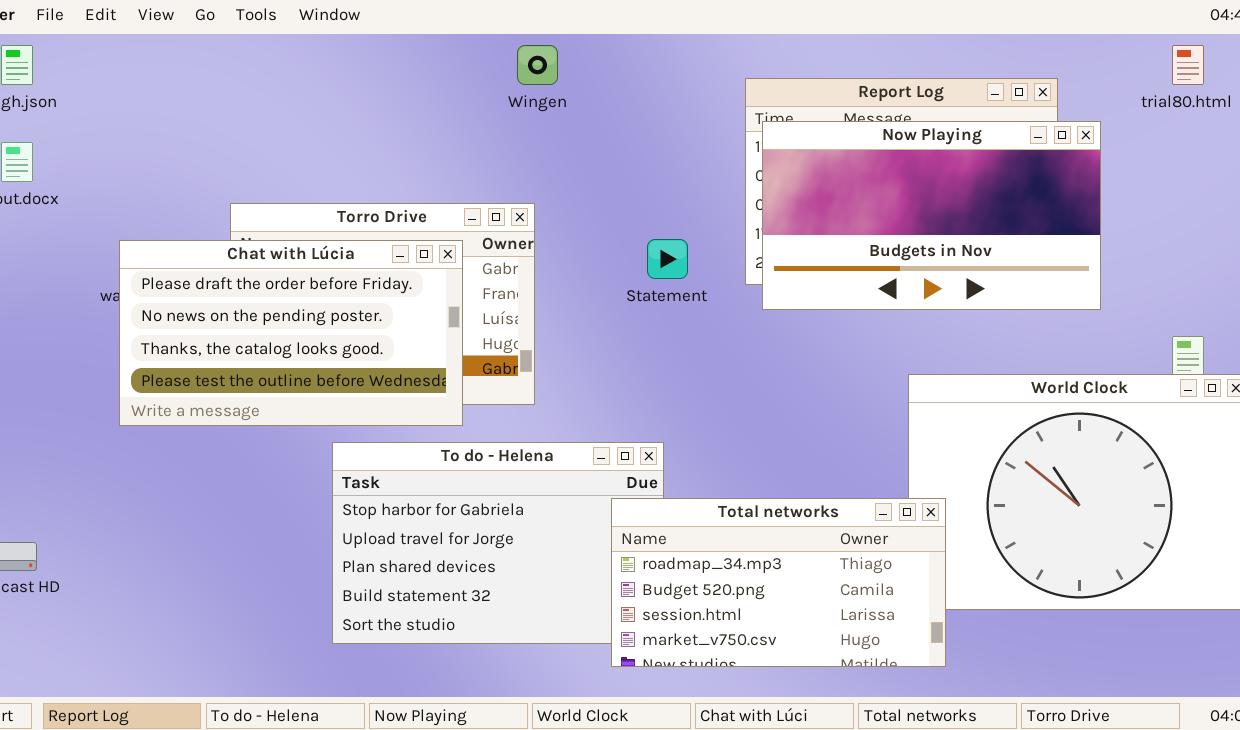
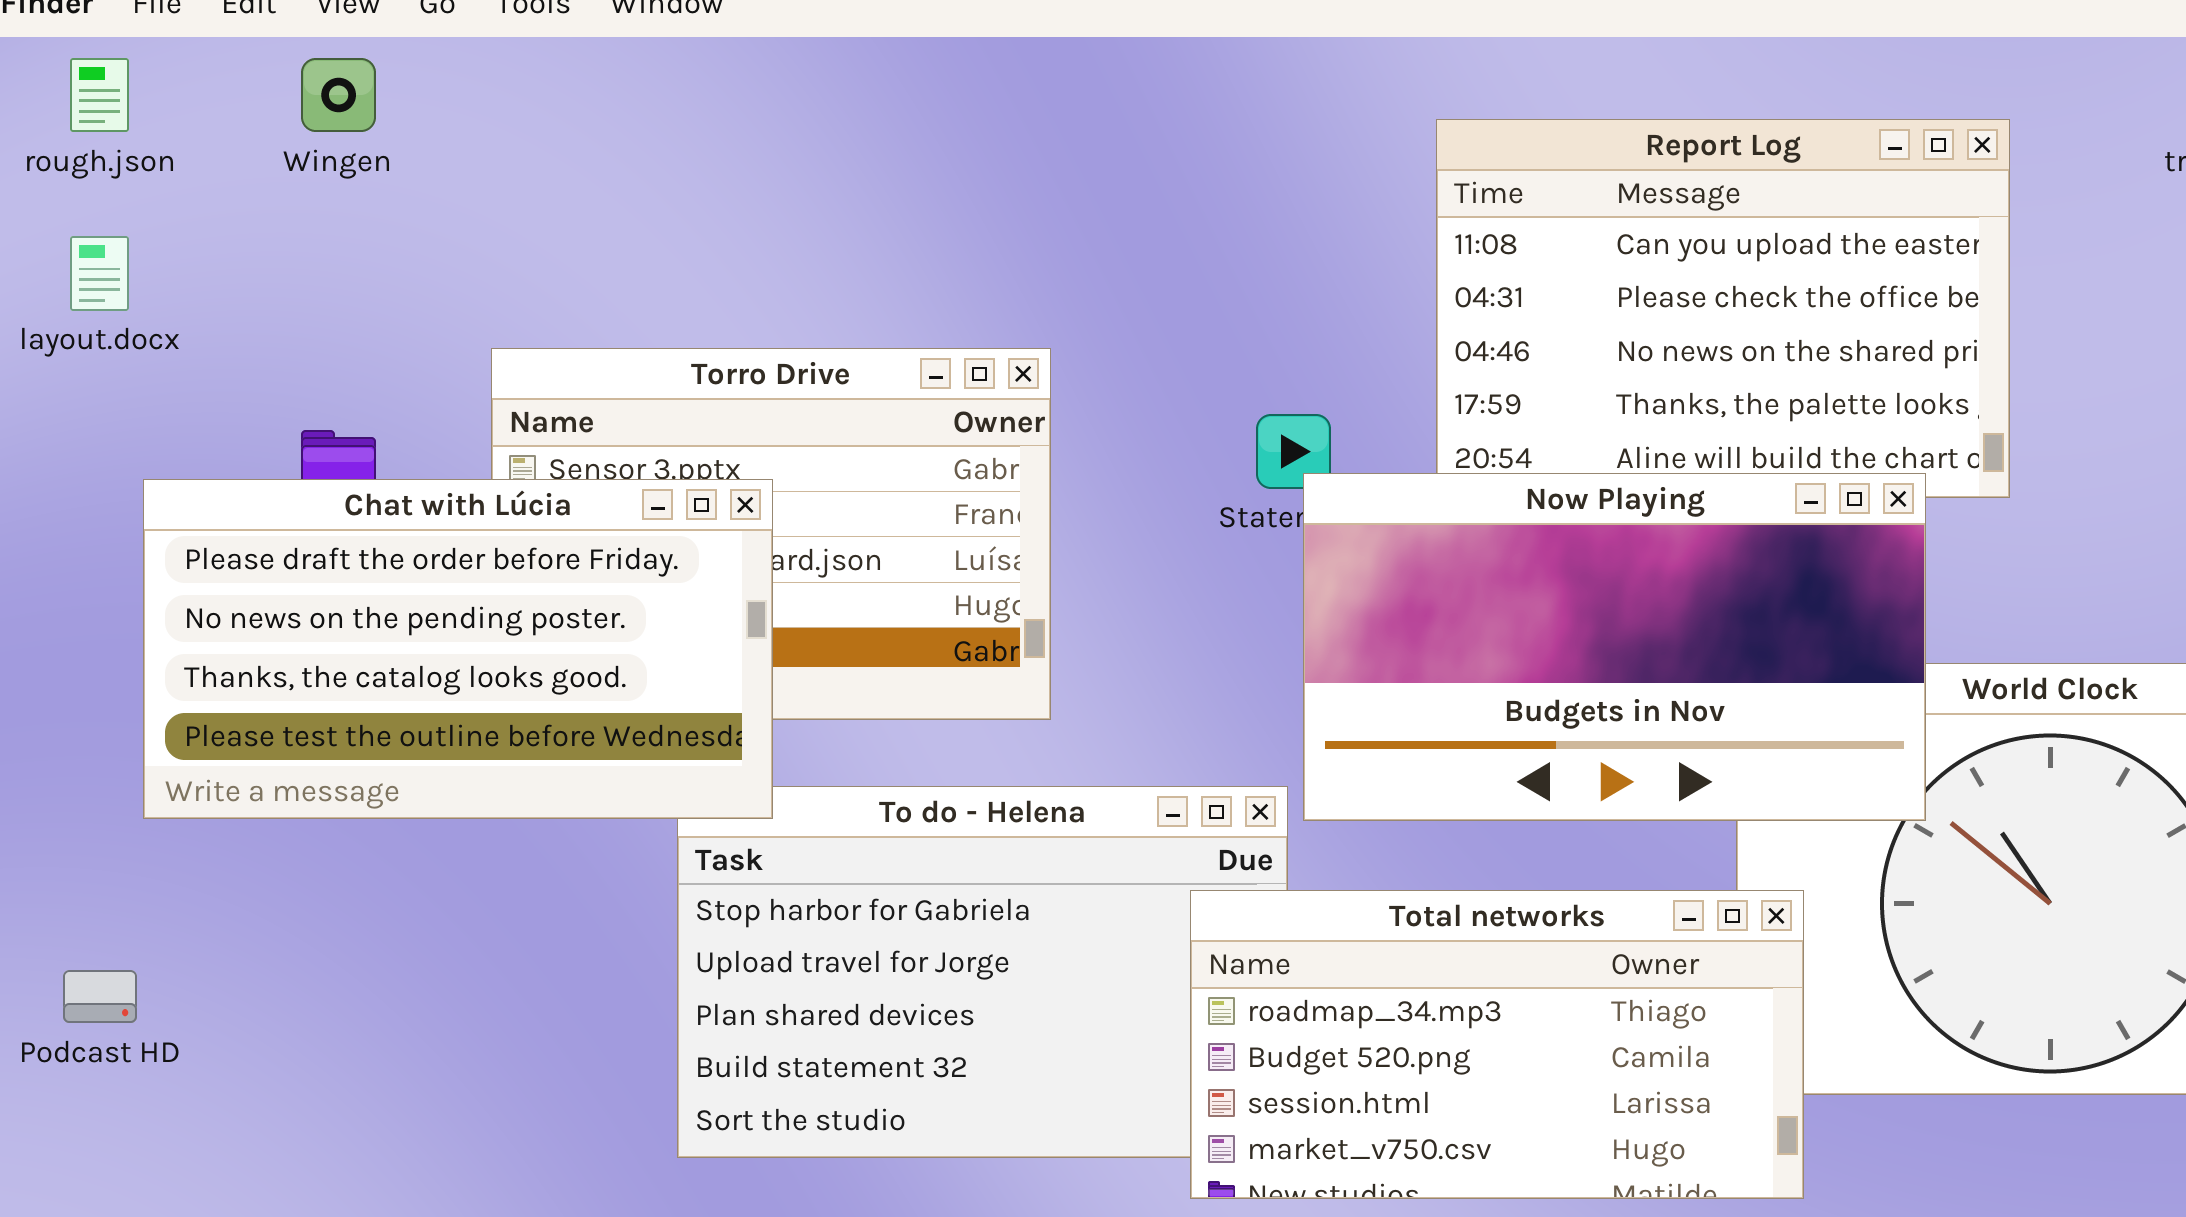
Wingen: [517,45,558,85] -> [301,58,376,132], moved
Now Playing: [762,121,1101,310] -> [1303,473,1926,821], moved
Chat with Lúcia: [119,240,463,426] -> [143,479,773,819], moved

